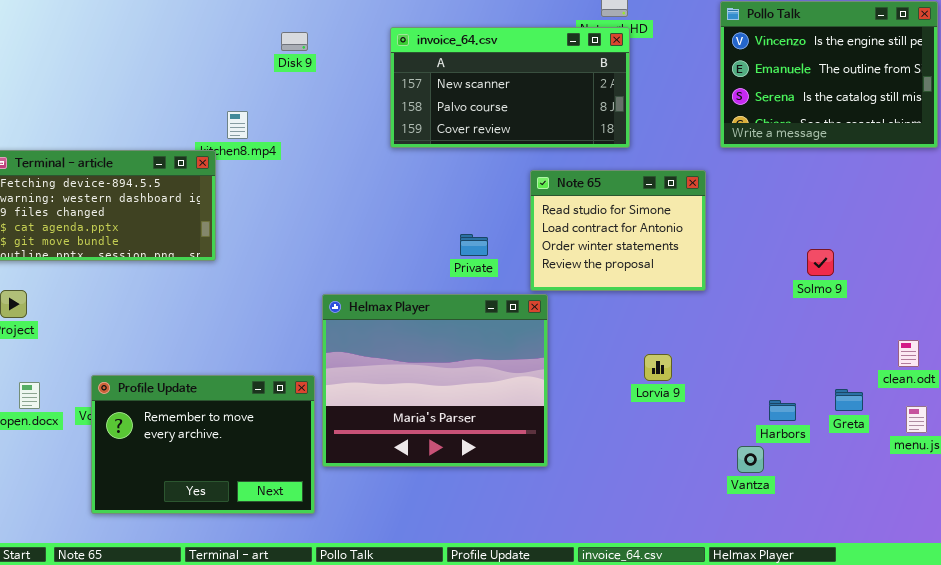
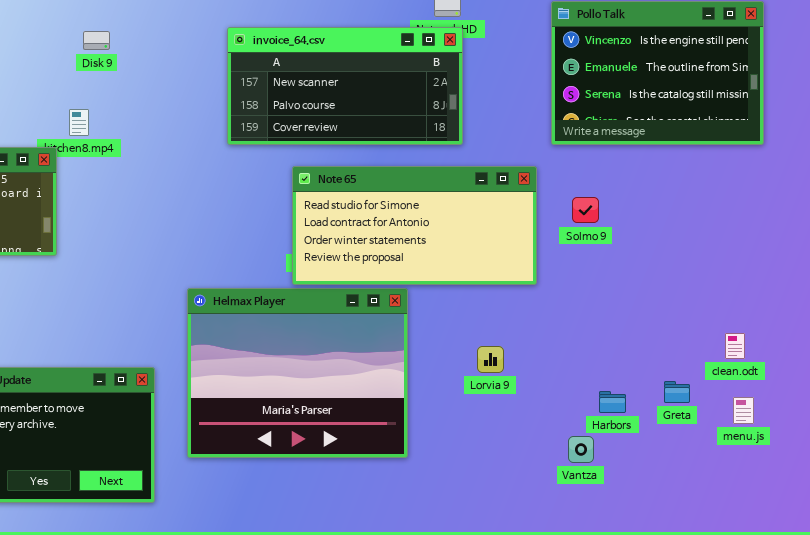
Disk 9: [281,32,308,51] -> [83,31,110,50], moved
Note 65: [530,170,706,291] -> [292,166,537,285], resized
Solmo 9: [807,249,834,276] -> [572,197,599,223], moved
Helmax Player: [322,294,548,467] -> [187,288,408,458], moved

